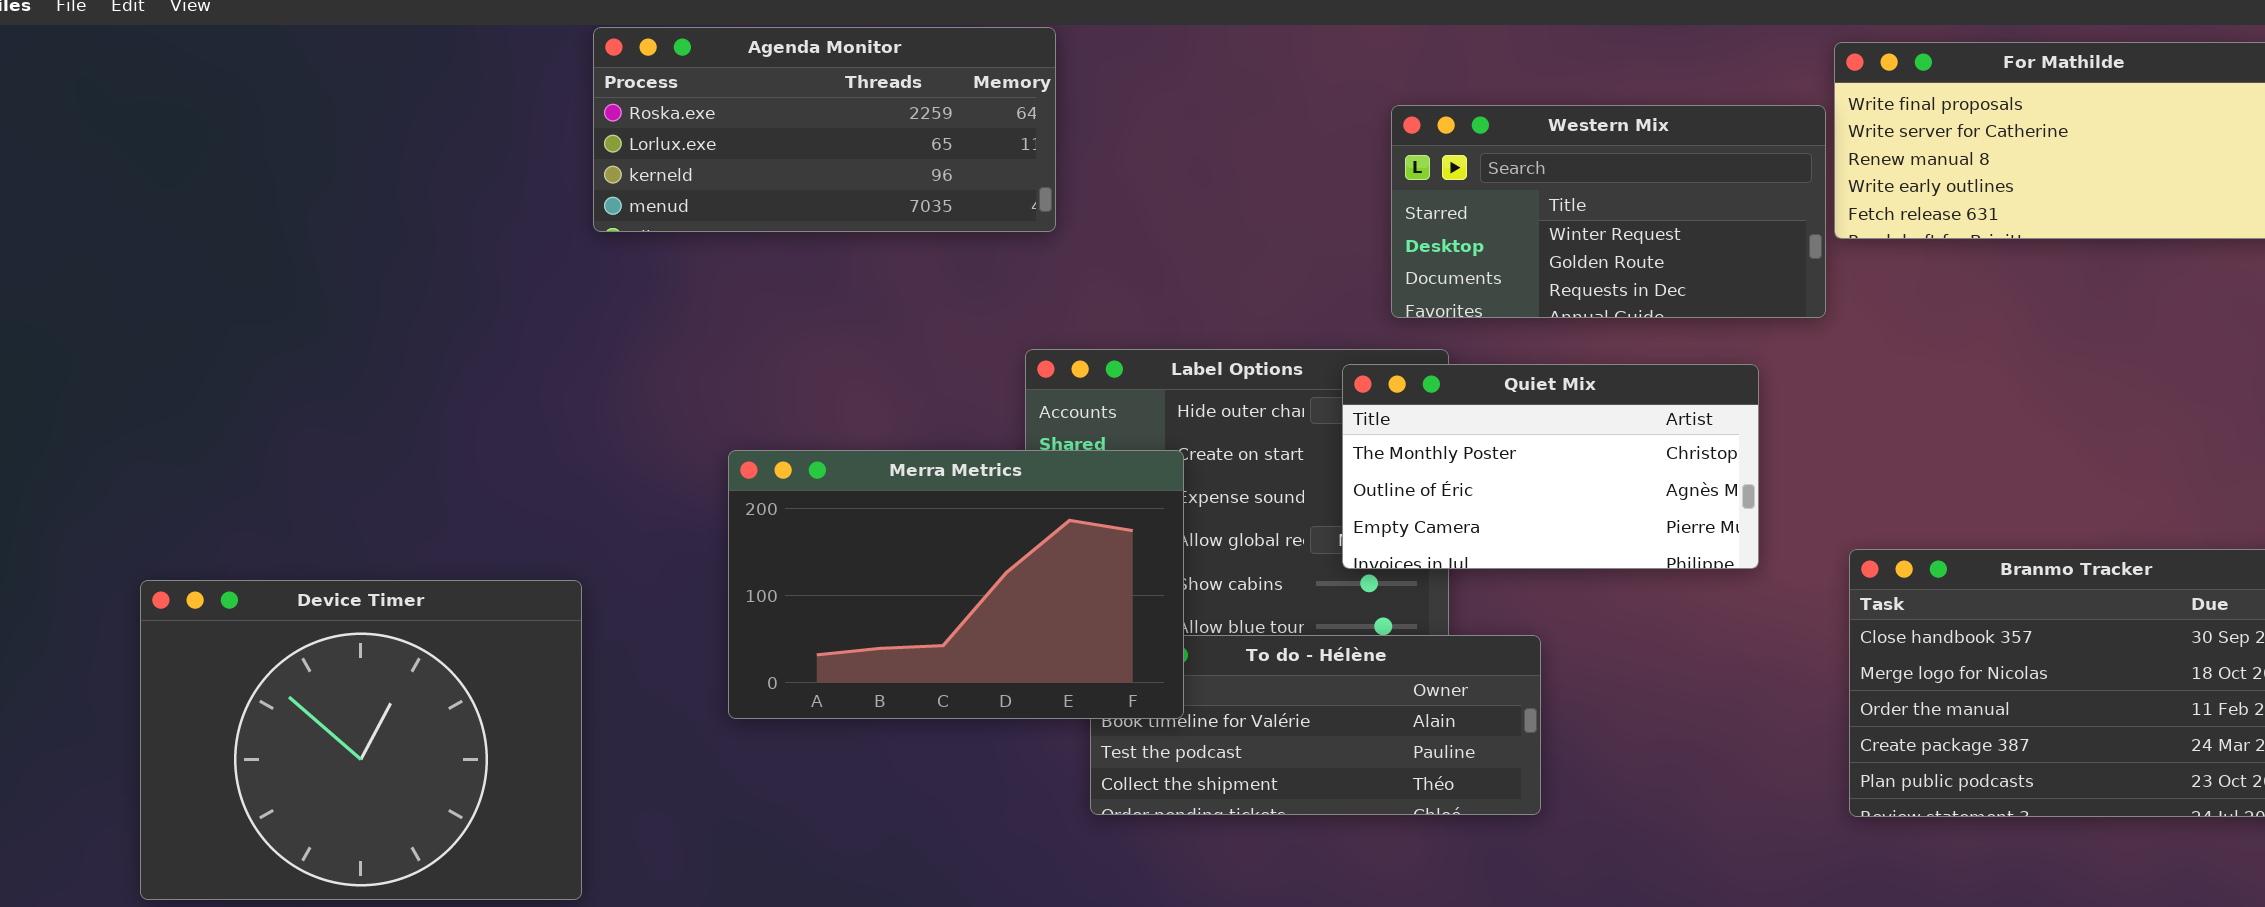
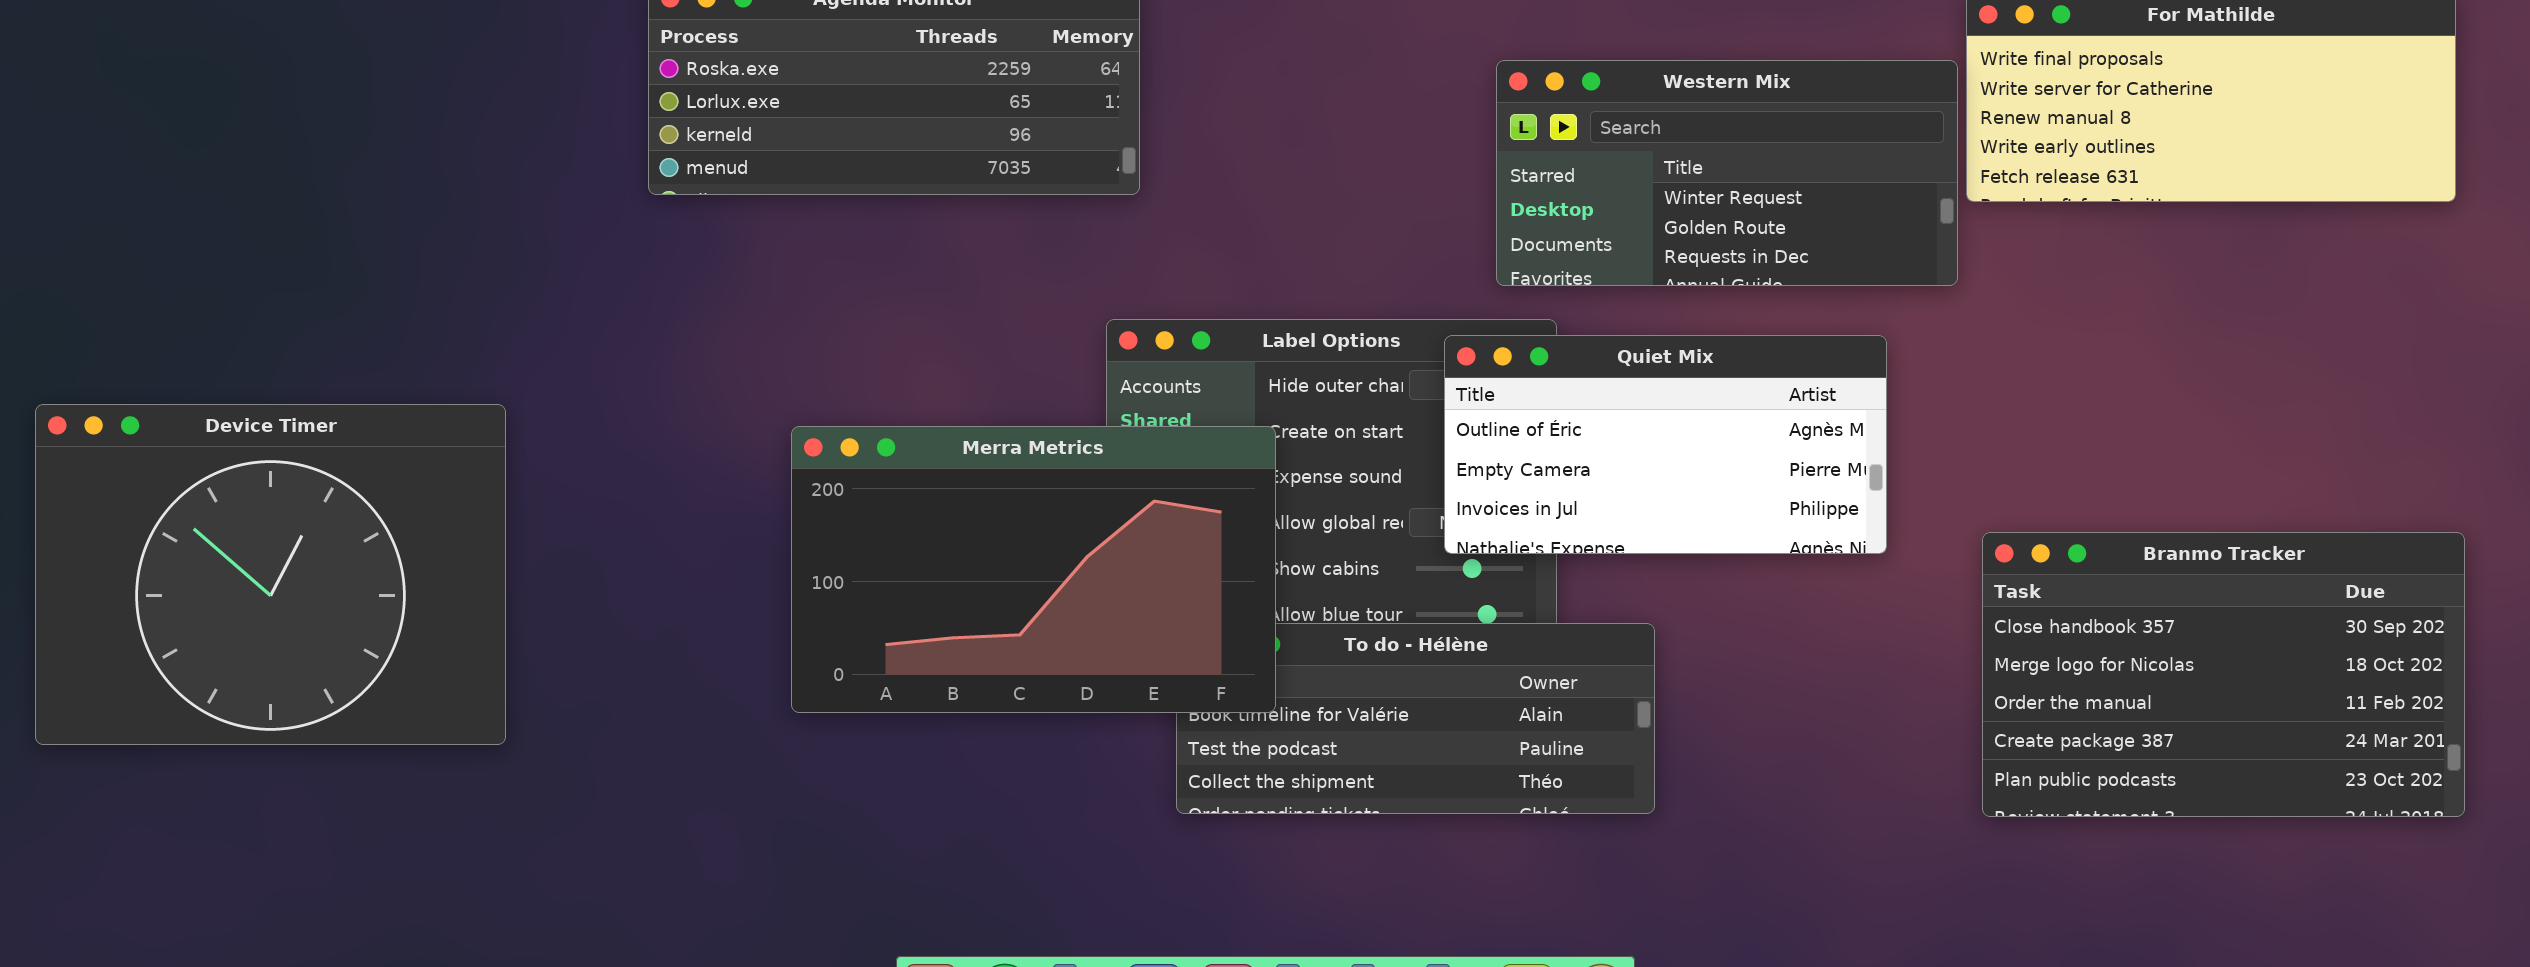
Quiet Mix: [1342,364,1759,569] -> [1444,335,1887,554], scrolled down 1 row
Device Timer: [140,580,582,900] -> [35,404,506,745], moved

